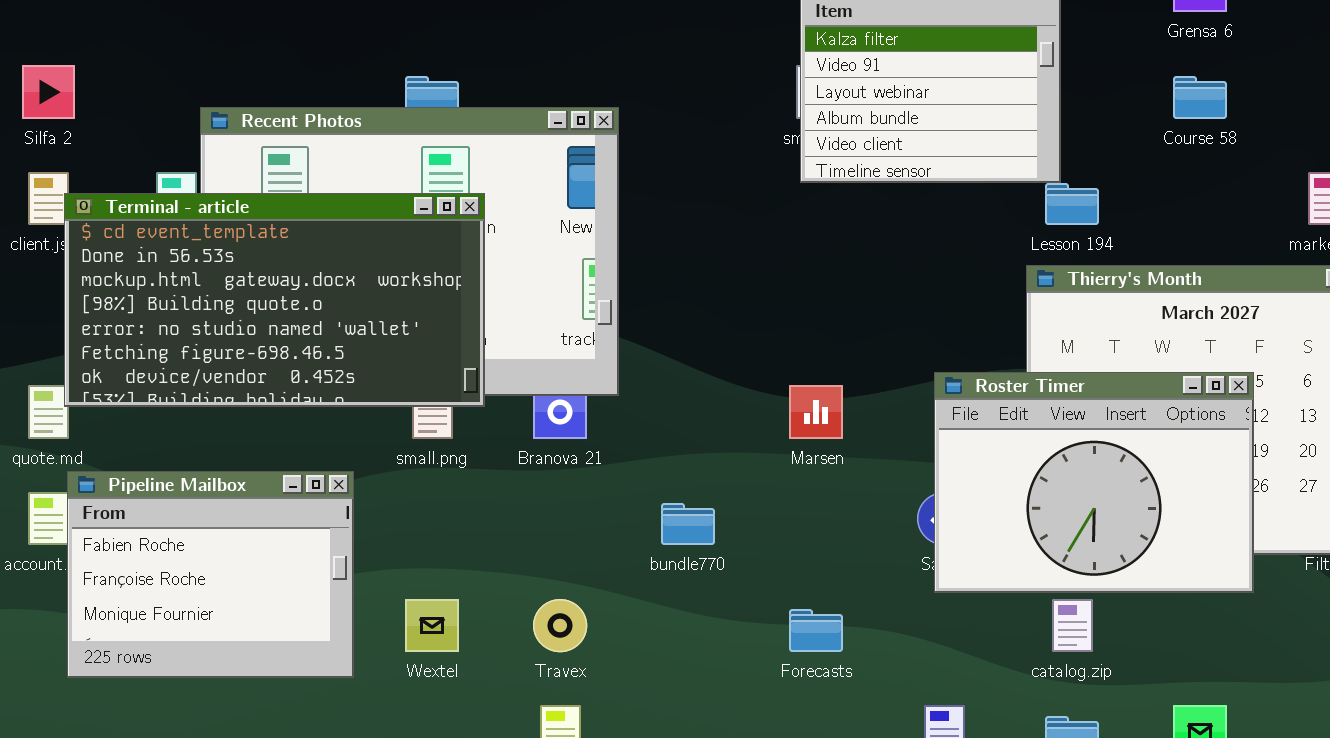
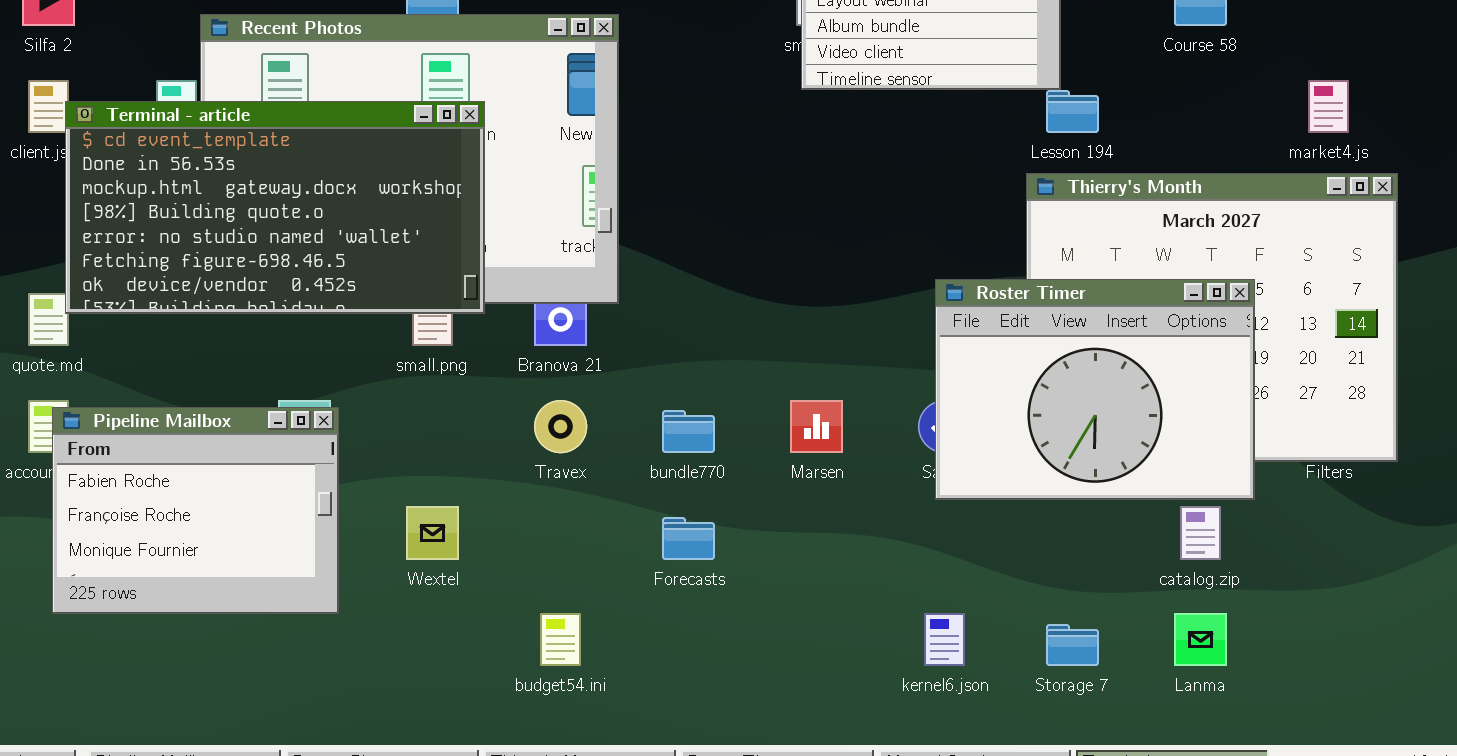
Marsen: [789,385,843,439] -> [790,400,843,453], moved
Pipeline Mailbox: [67,471,354,678] -> [52,407,339,614], moved
Travex: [533,599,587,652] -> [534,400,587,453], moved
catalog.zip: [1052,599,1093,652] -> [1180,506,1221,560], moved
Forecasts: [789,609,843,652] -> [662,517,715,560], moved

